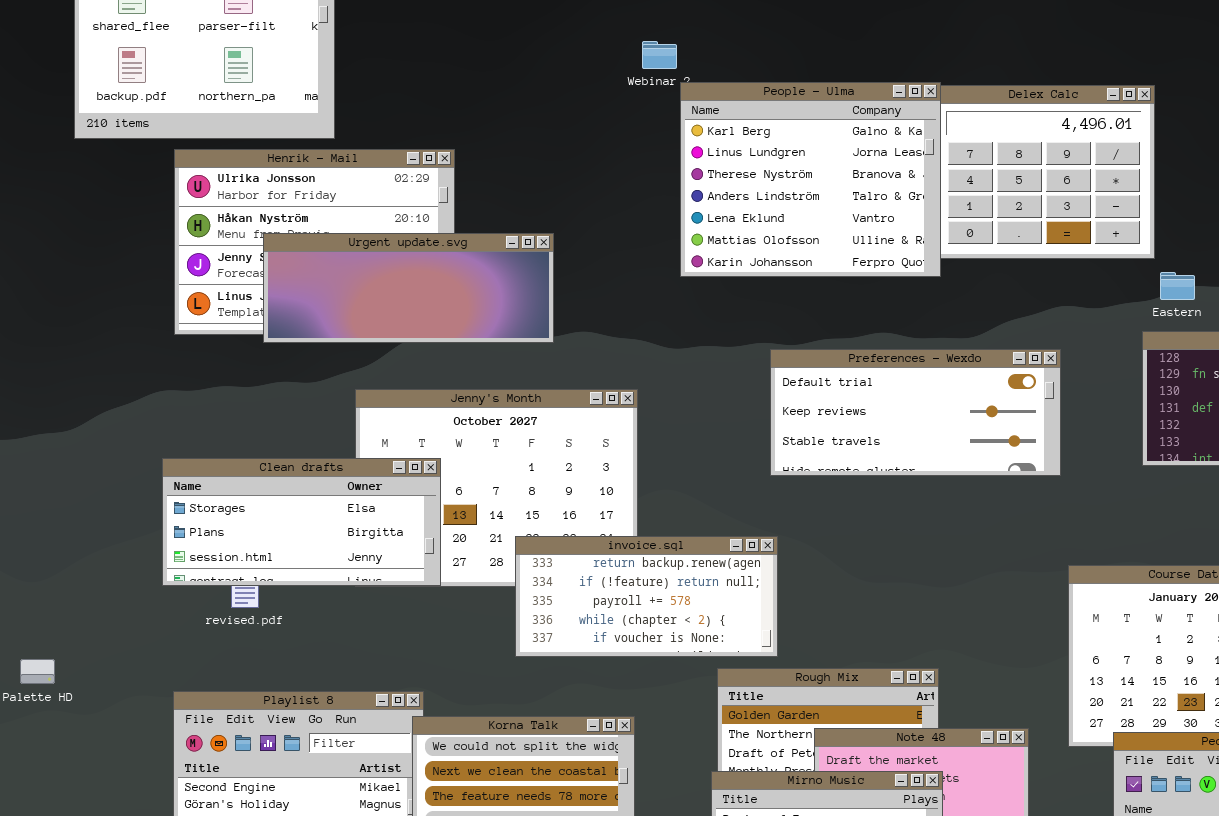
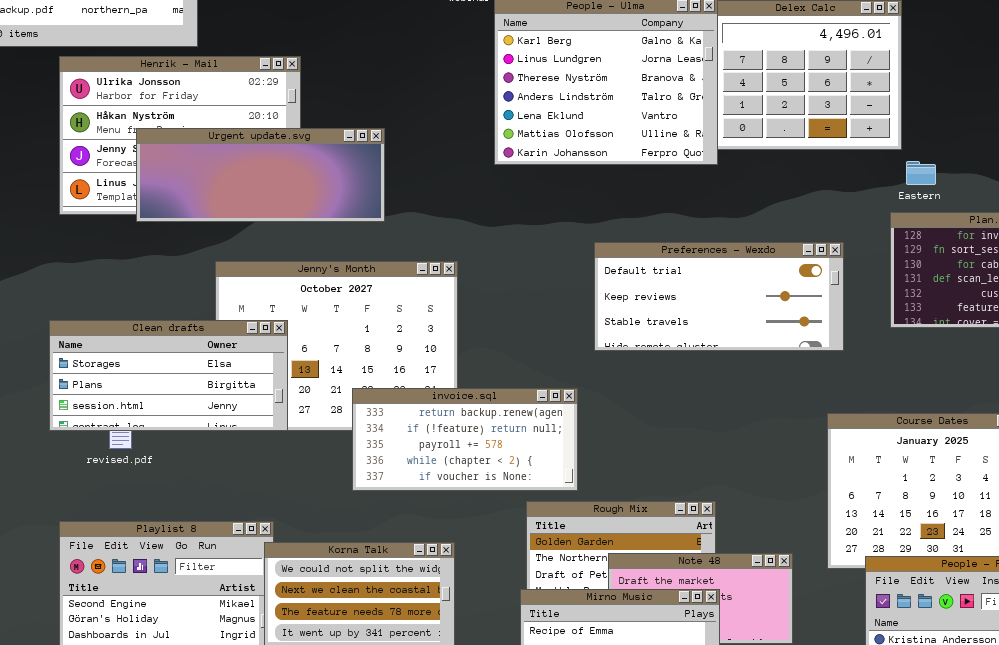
Preferences - Wexdo: [770,349,1061,476] -> [594,242,844,351], moved

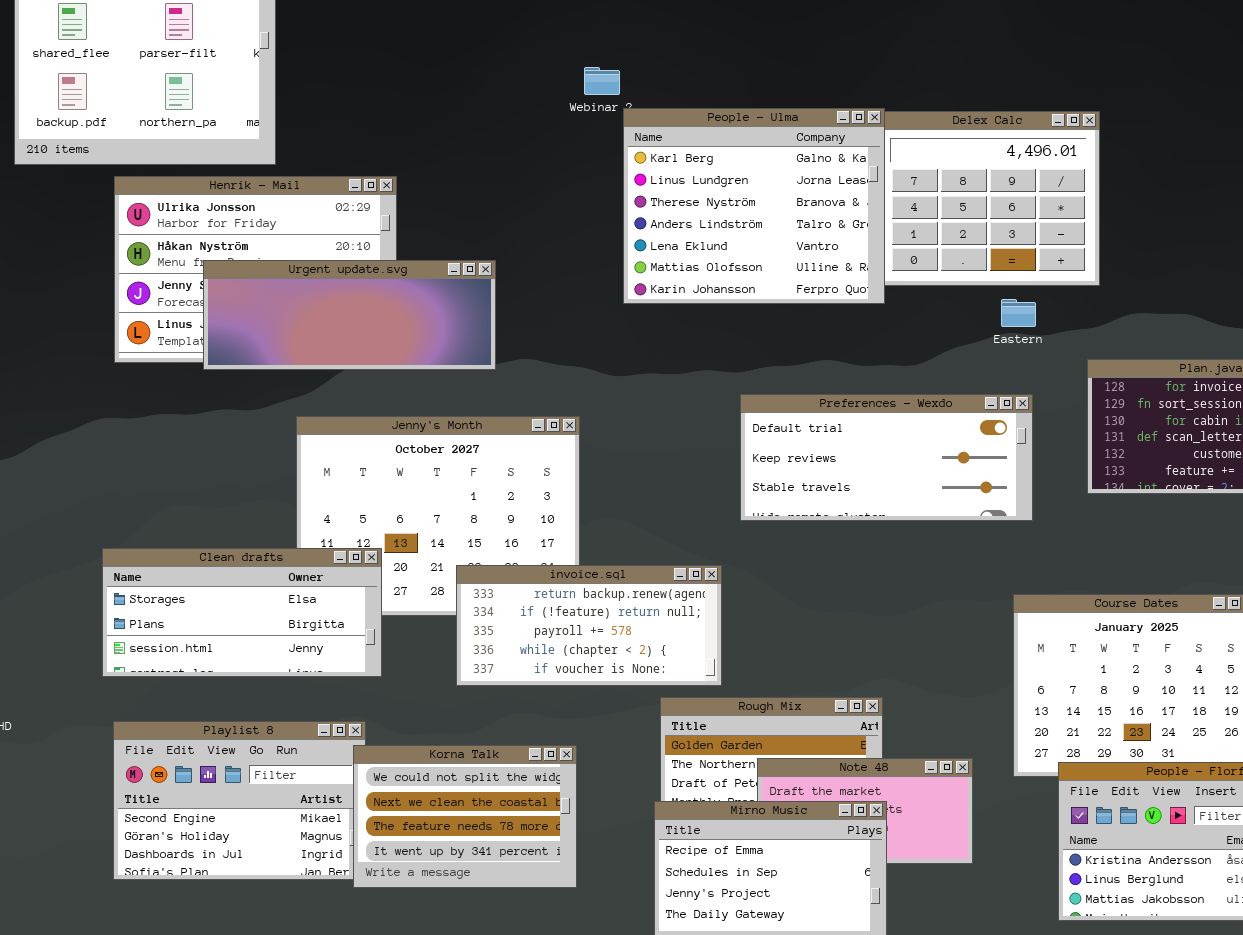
Eastern: [906,161,936,185] -> [1001,299,1036,327], moved
Clean drafts: [49,320,288,431] -> [102,548,382,677], moved

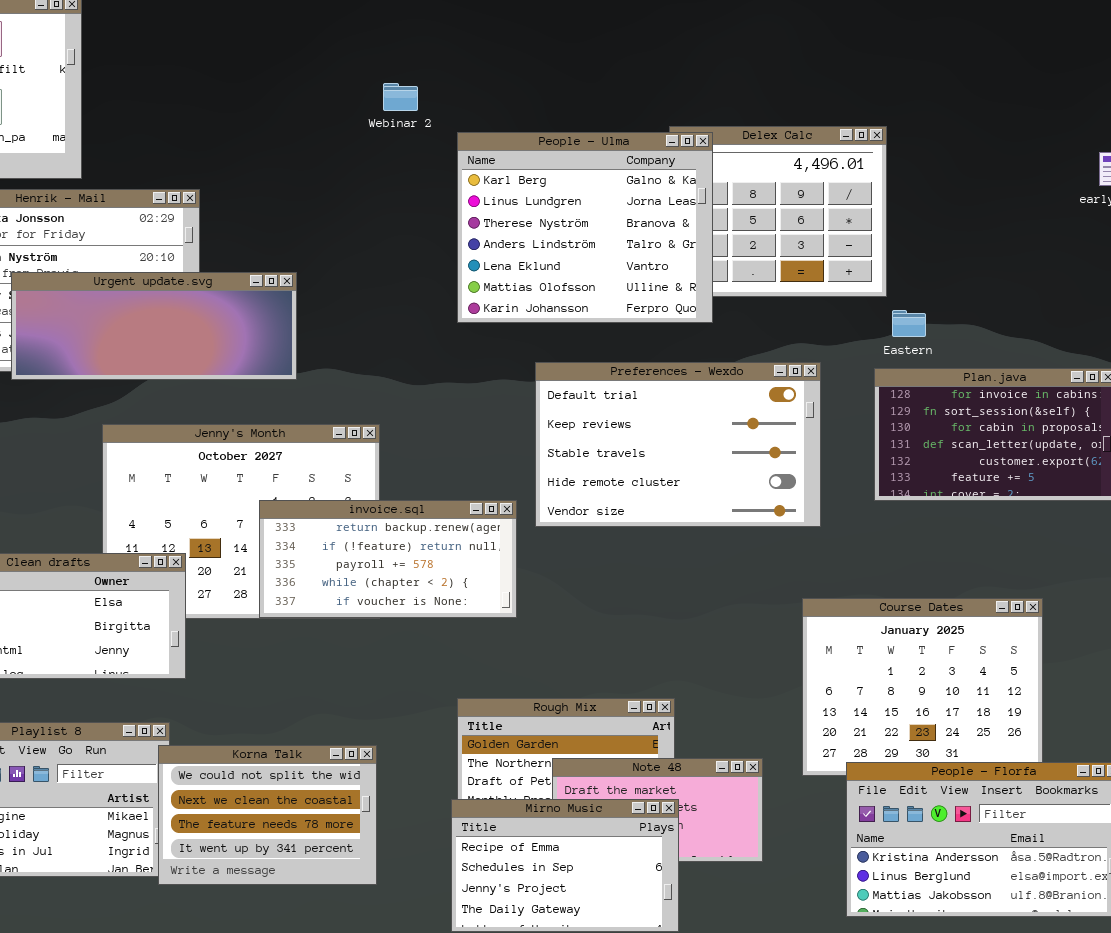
People - Ulma: [623,108,885,304] -> [457,132,713,323], moved
Eastern: [1001,299,1036,327] -> [892,310,926,337], moved
Preferences - Wexdo: [740,394,1033,521] -> [535,362,821,527], resized
invoice.sql: [456,565,722,686] -> [259,500,517,618], moved

